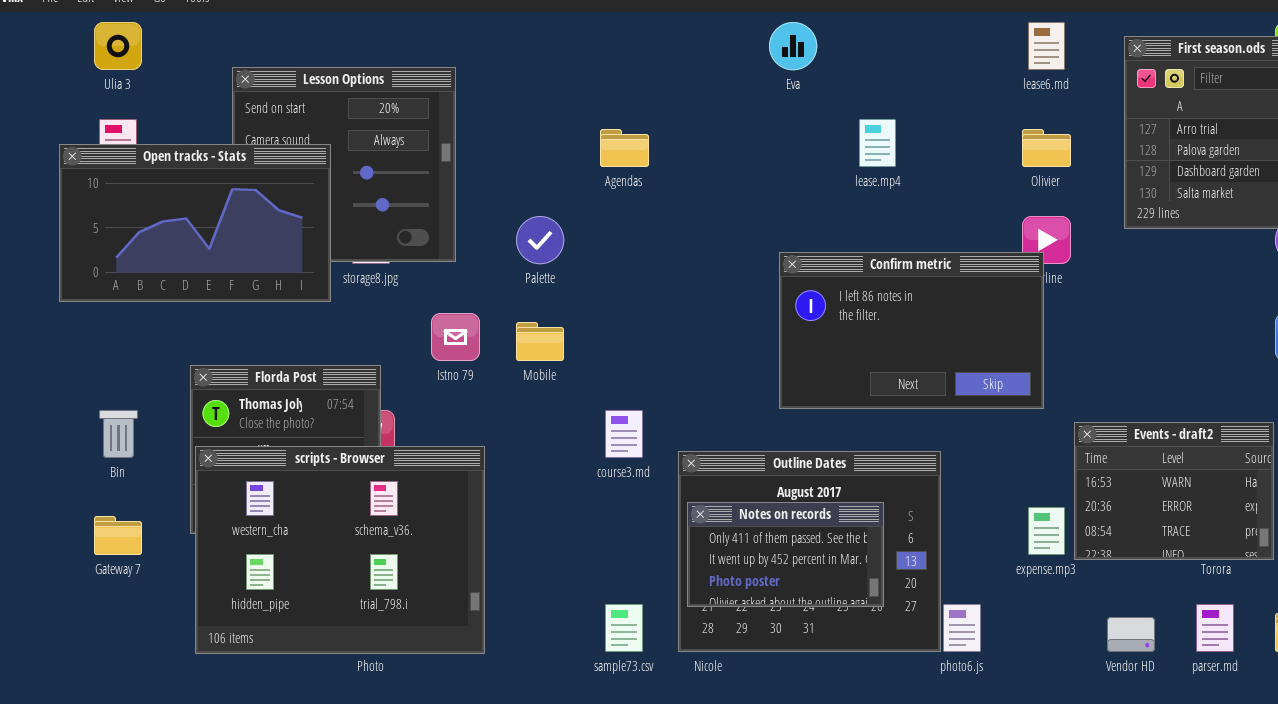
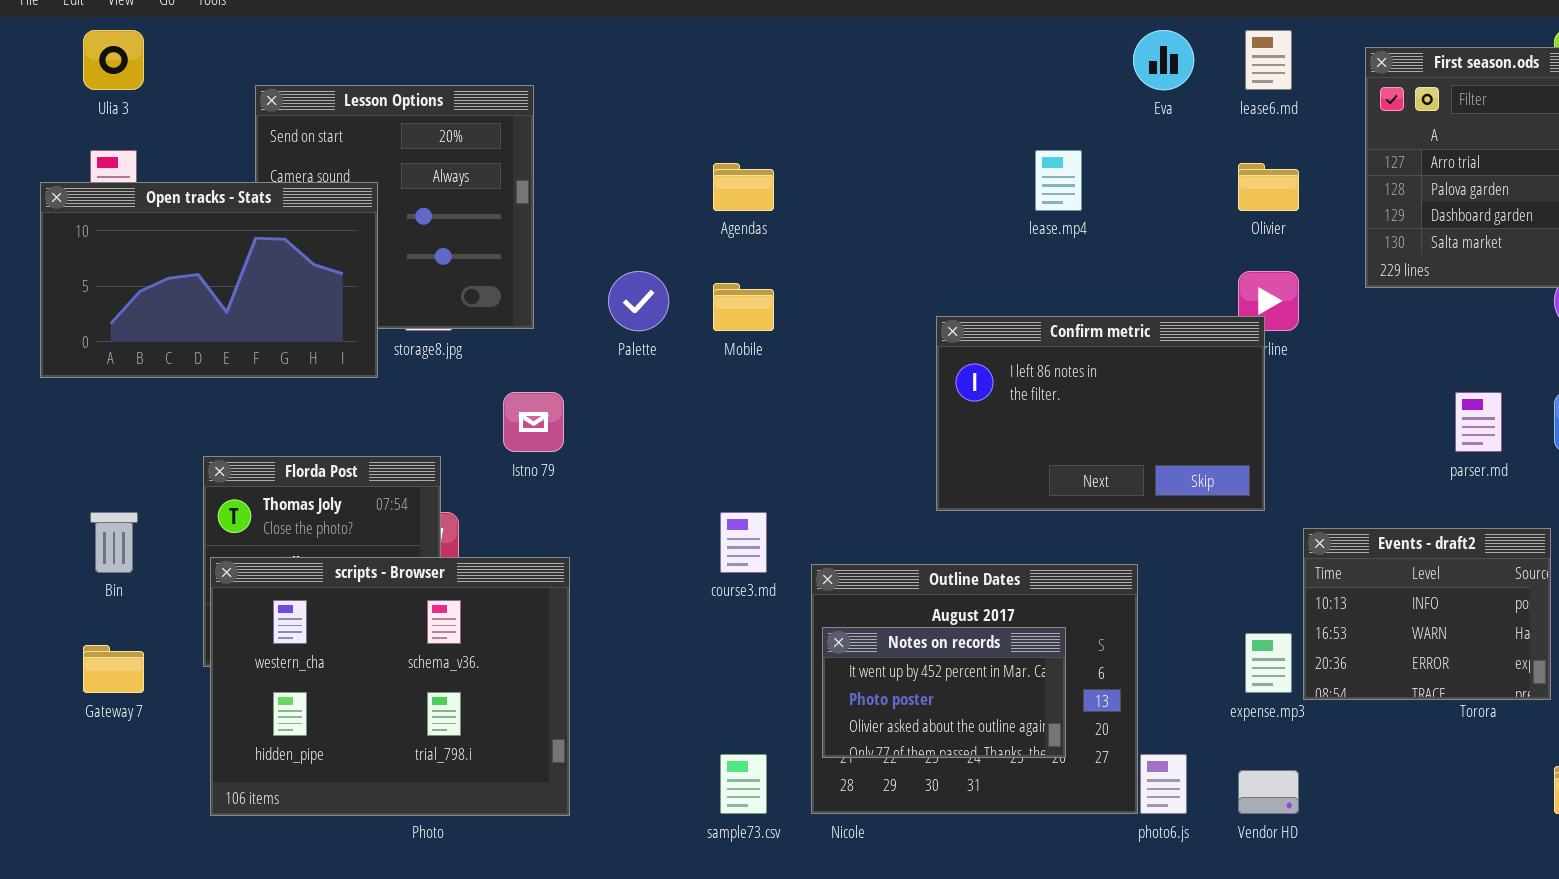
Eva: [769,22,817,70] -> [1133,30,1194,90], moved
Mobile: [516,322,564,361] -> [713,283,774,331], moved
Events - draft2: [1074,422,1274,560] -> [1303,528,1551,700], scrolled up 1 row
Notes on records: [687,502,884,607] -> [822,627,1066,758], scrolled down 1 row
parser.md: [1196,604,1234,652] -> [1455,392,1502,452], moved
Vendor HD: [1107,617,1155,652] -> [1238,770,1299,814], moved

